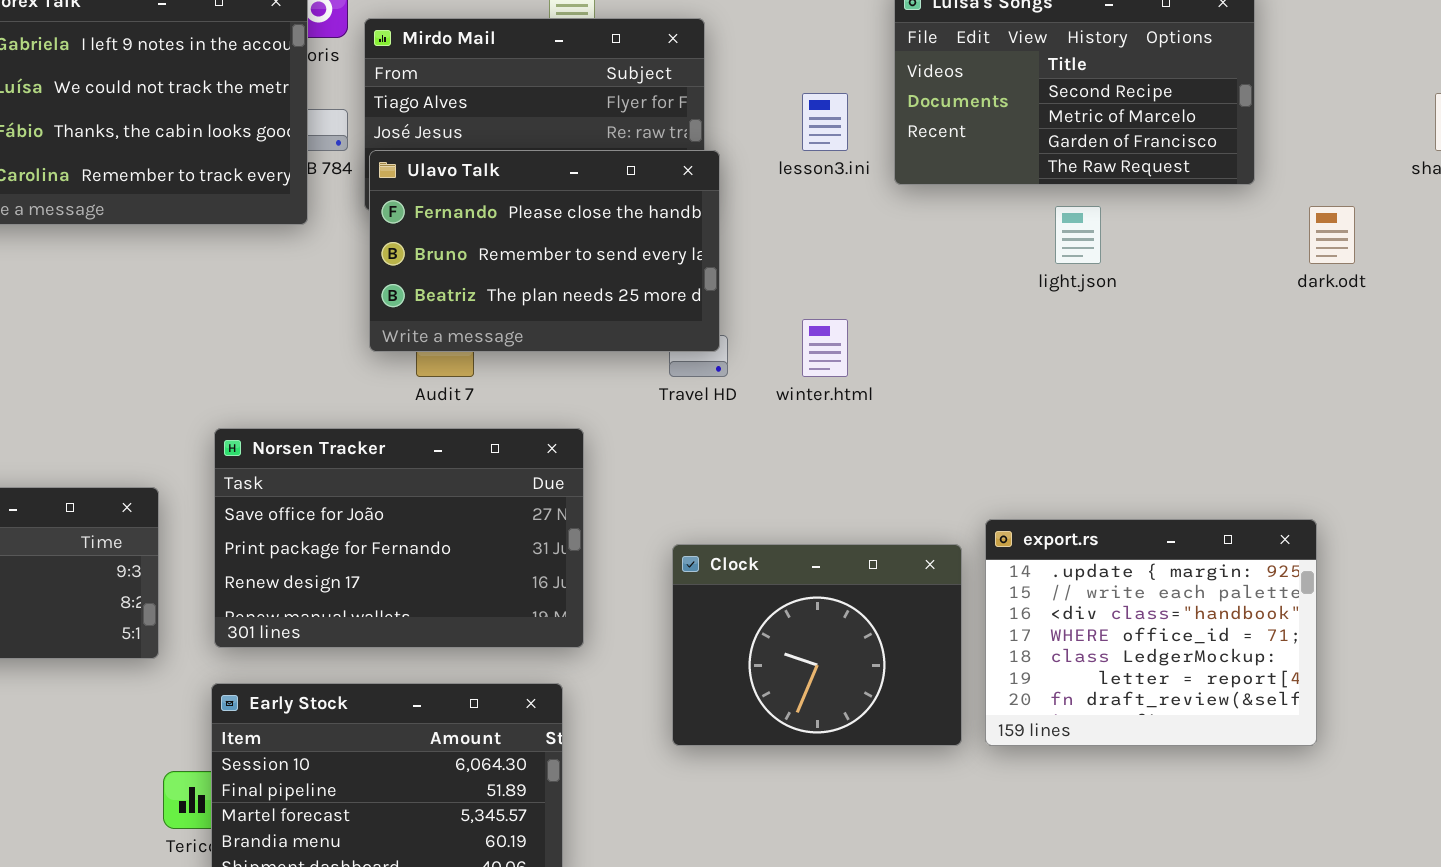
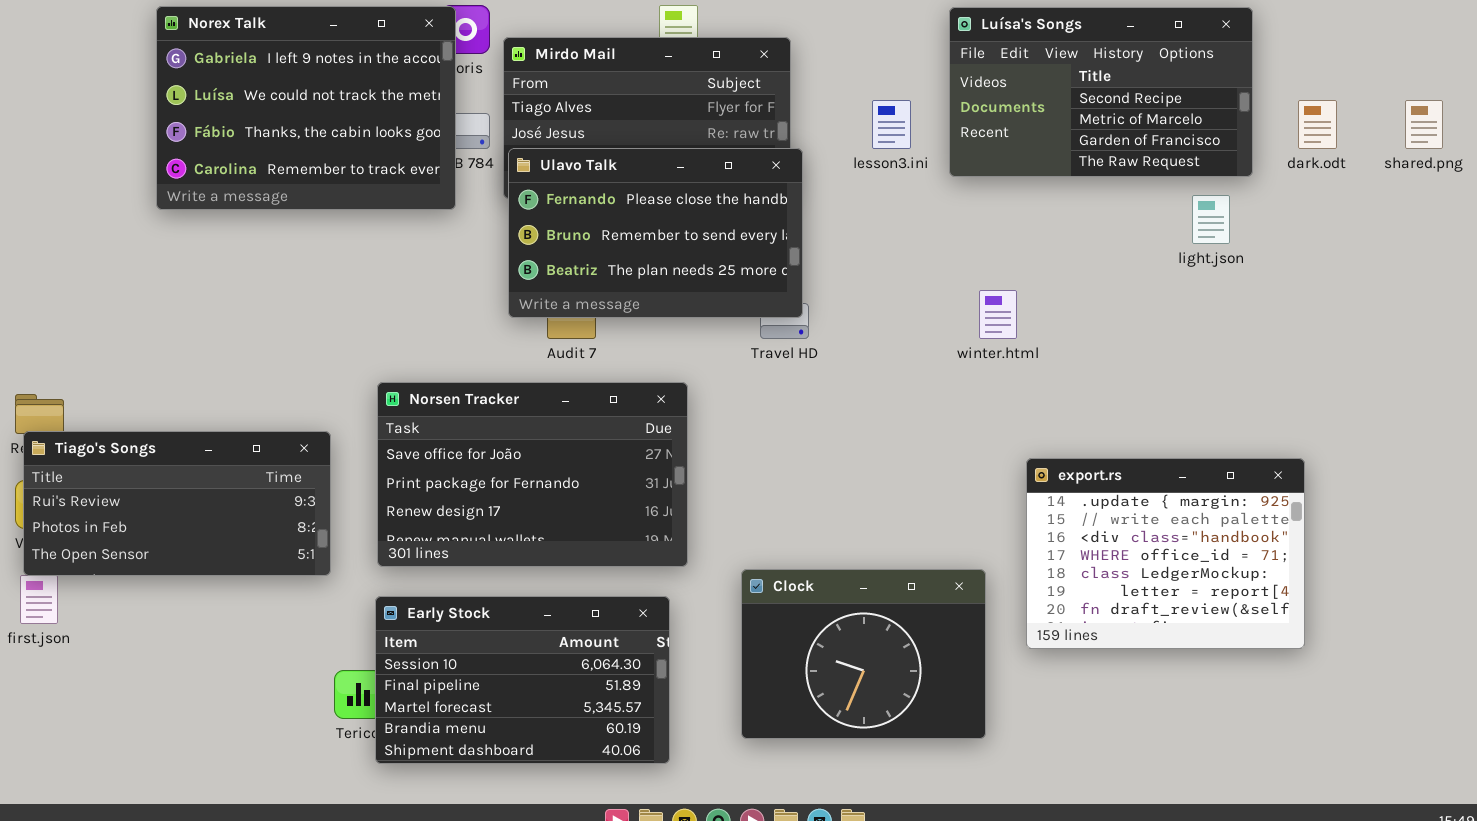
light.json: [1055,206,1101,264] -> [1192,195,1230,244], moved
dark.odt: [1309,206,1355,264] -> [1298,100,1337,149], moved
winter.html: [802,319,848,377] -> [979,290,1017,339], moved
Clock: [672,544,962,746] -> [741,569,986,739], moved

